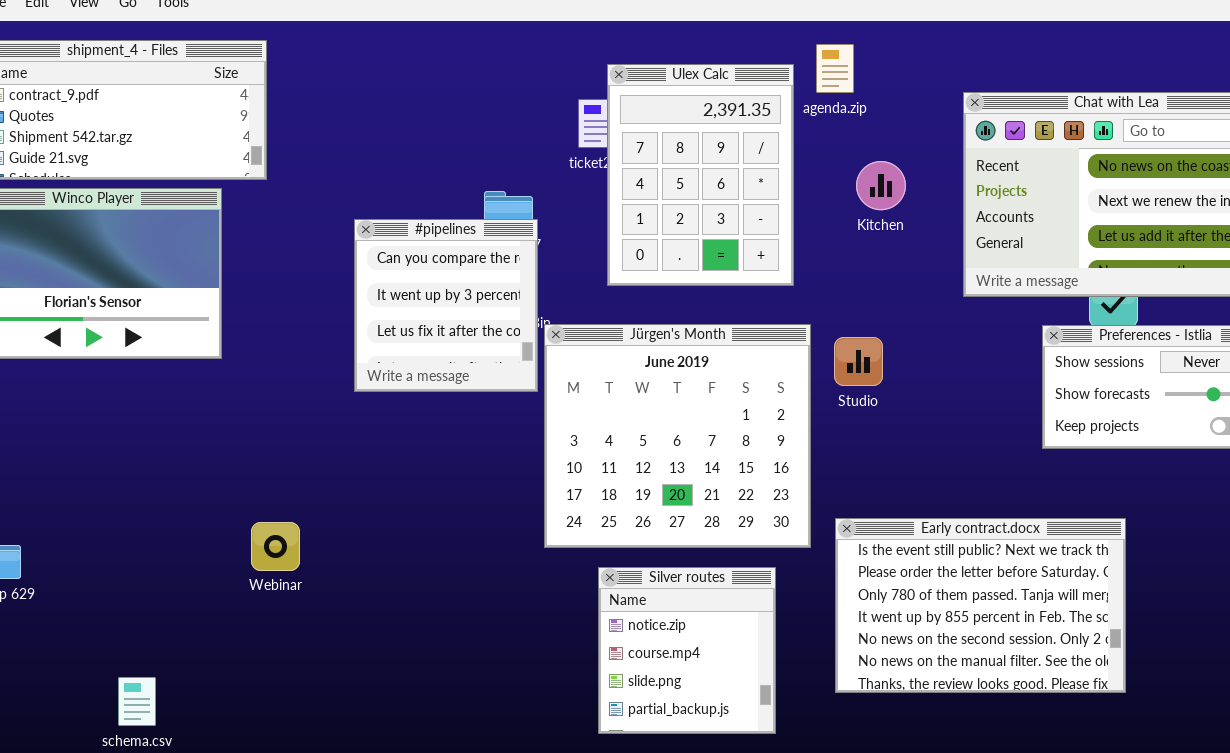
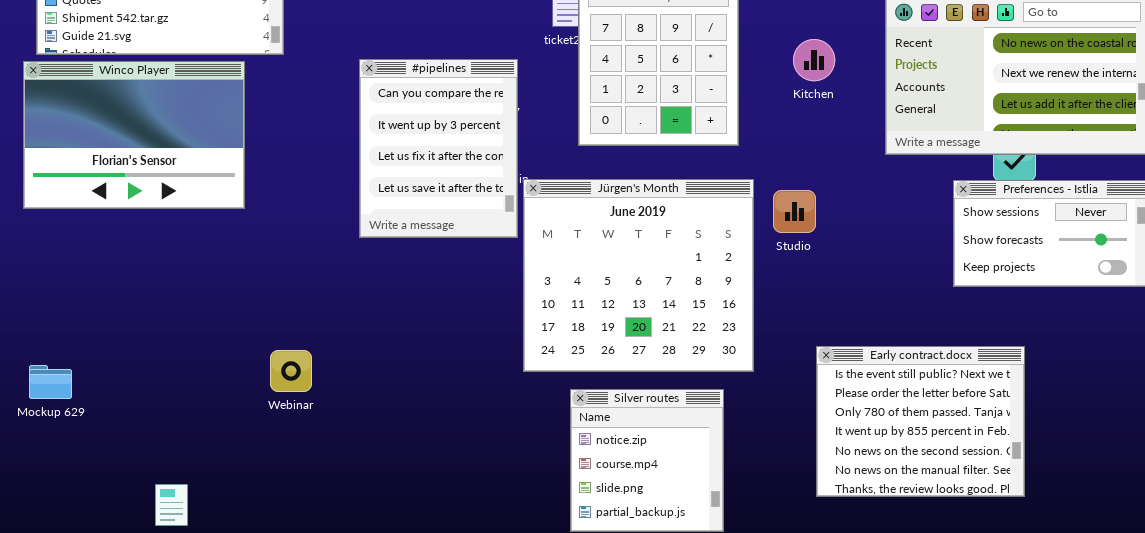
#pipelines: [354,219,538,392] -> [359,59,518,238], resized
Early contract.docx: [835,518,1126,693] -> [816,346,1025,497], resized

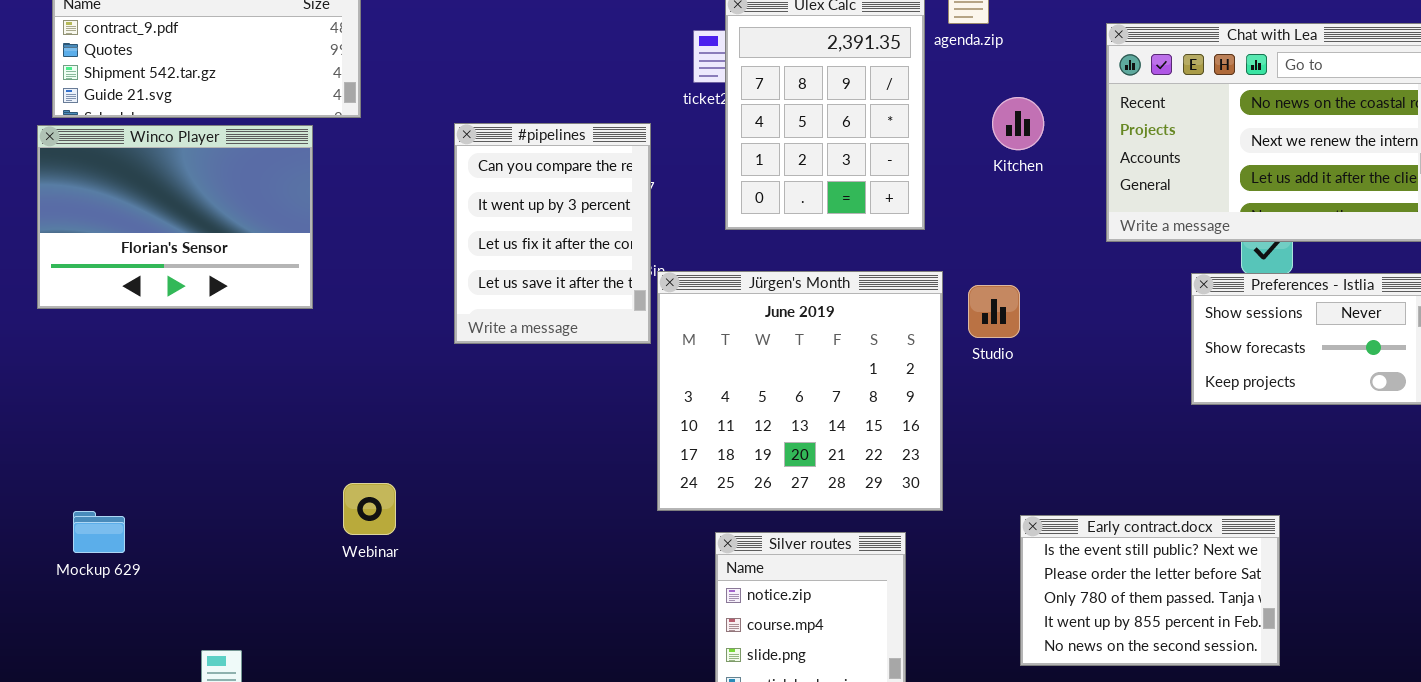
Early contract.docx: [816,346,1025,497] -> [1020,515,1280,666], resized
Mockup 629: [29,365,72,399] -> [73,511,125,553], moved

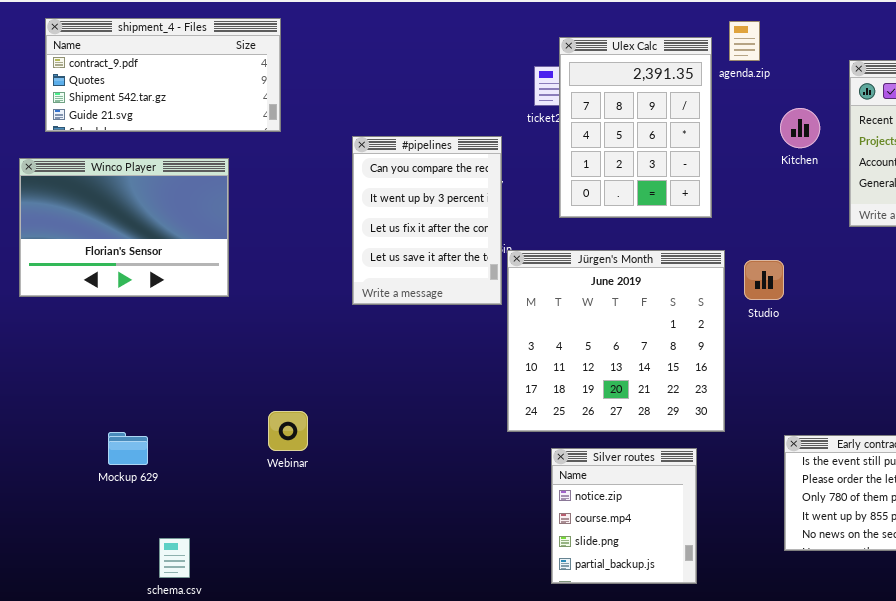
Kitchen: [992,97,1044,150] -> [780,108,820,148], moved
Winco Player: [37,125,313,309] -> [19,158,229,297], moved
Mockup 629: [73,511,125,553] -> [108,432,148,465], moved

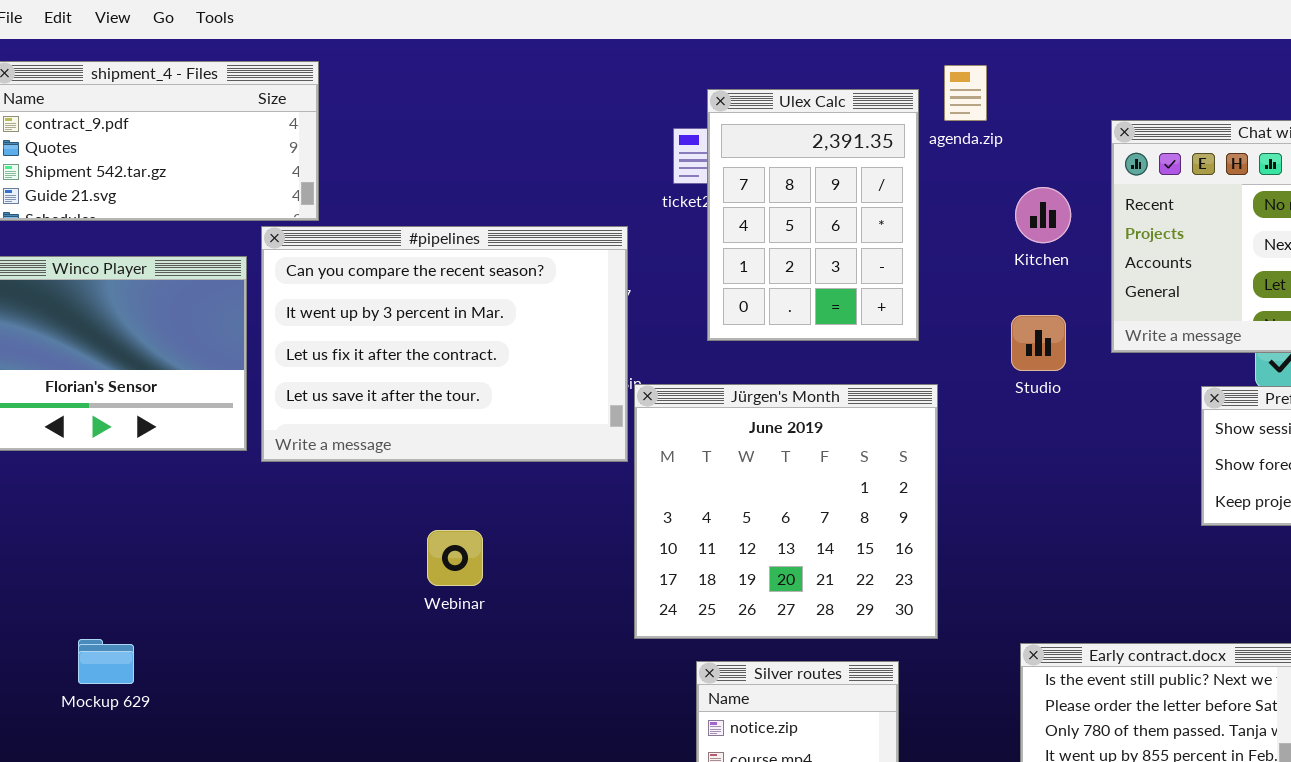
#pipelines: [352,136,502,305] -> [261,226,628,462], resized
Studio: [744,260,784,300] -> [1011,315,1066,371], moved
Webinar: [268,411,308,451] -> [427,530,483,586], moved

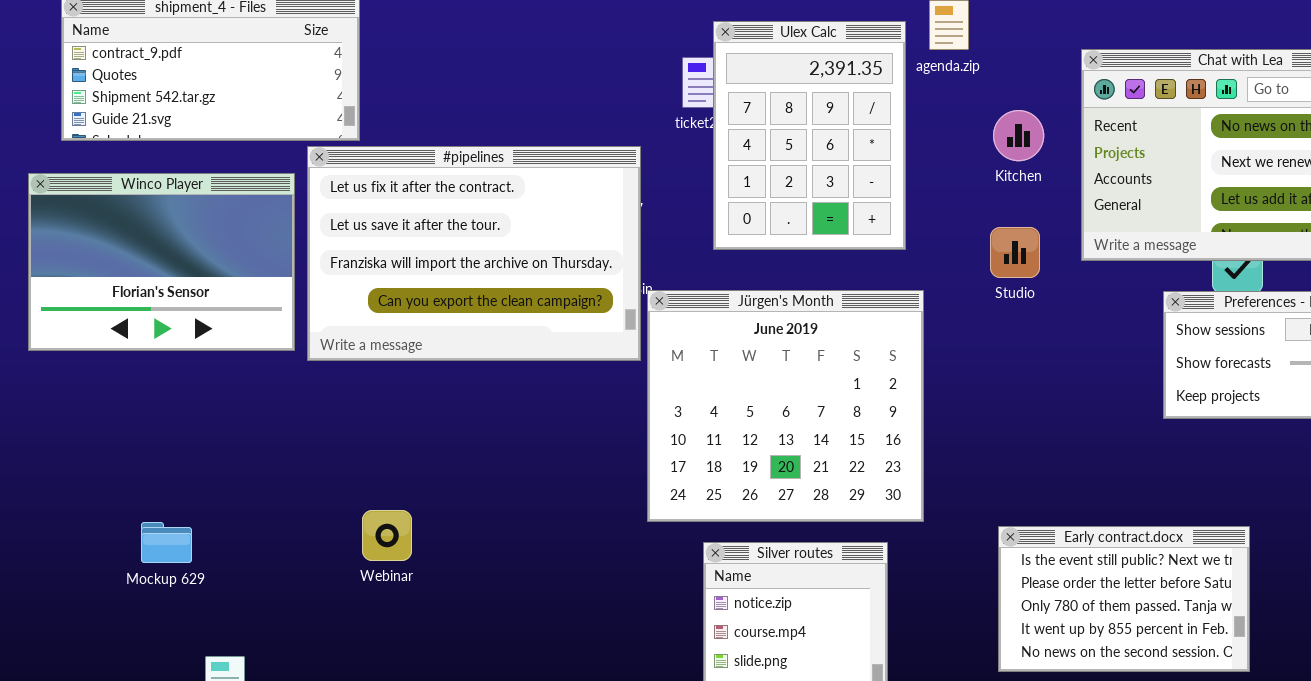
#pipelines: [261,226,628,462] -> [307,146,641,361], scrolled down 2 rows
Webinar: [427,530,483,586] -> [362,510,412,561], moved

